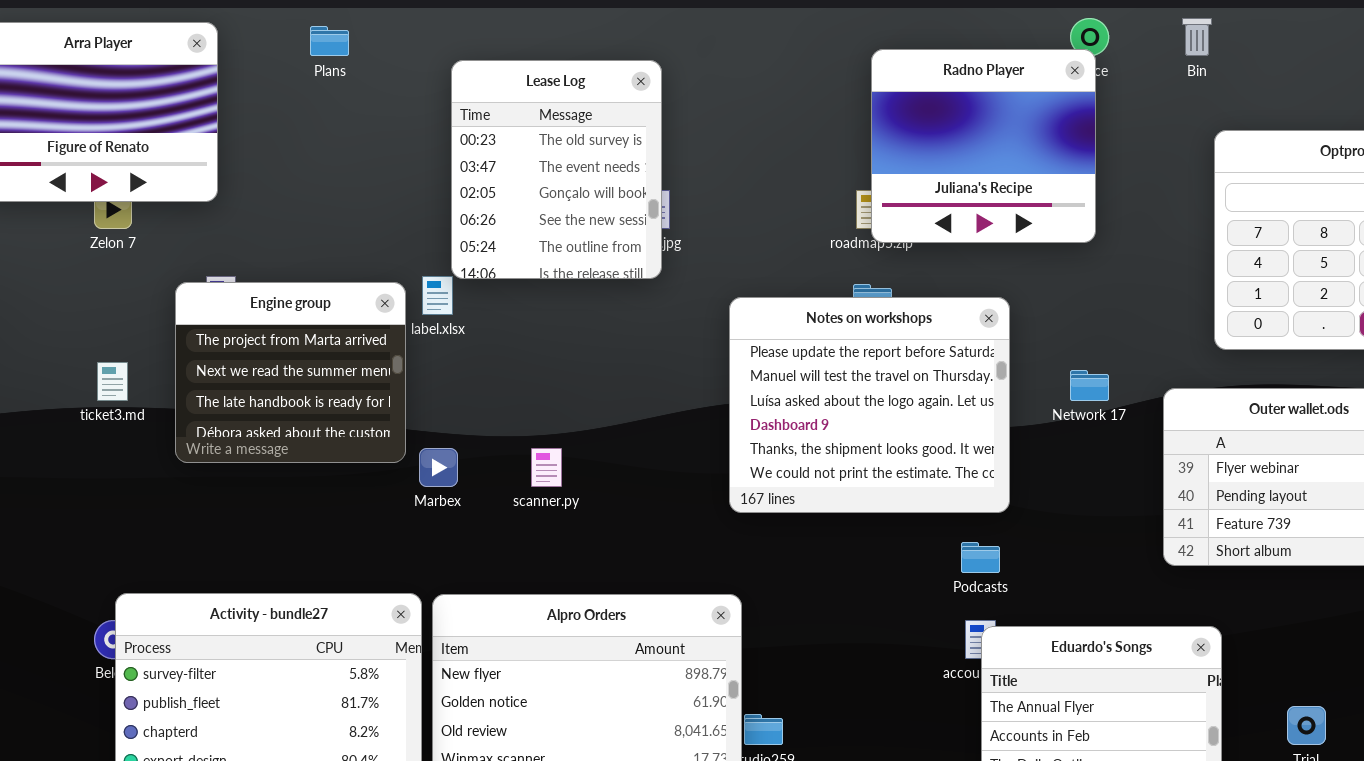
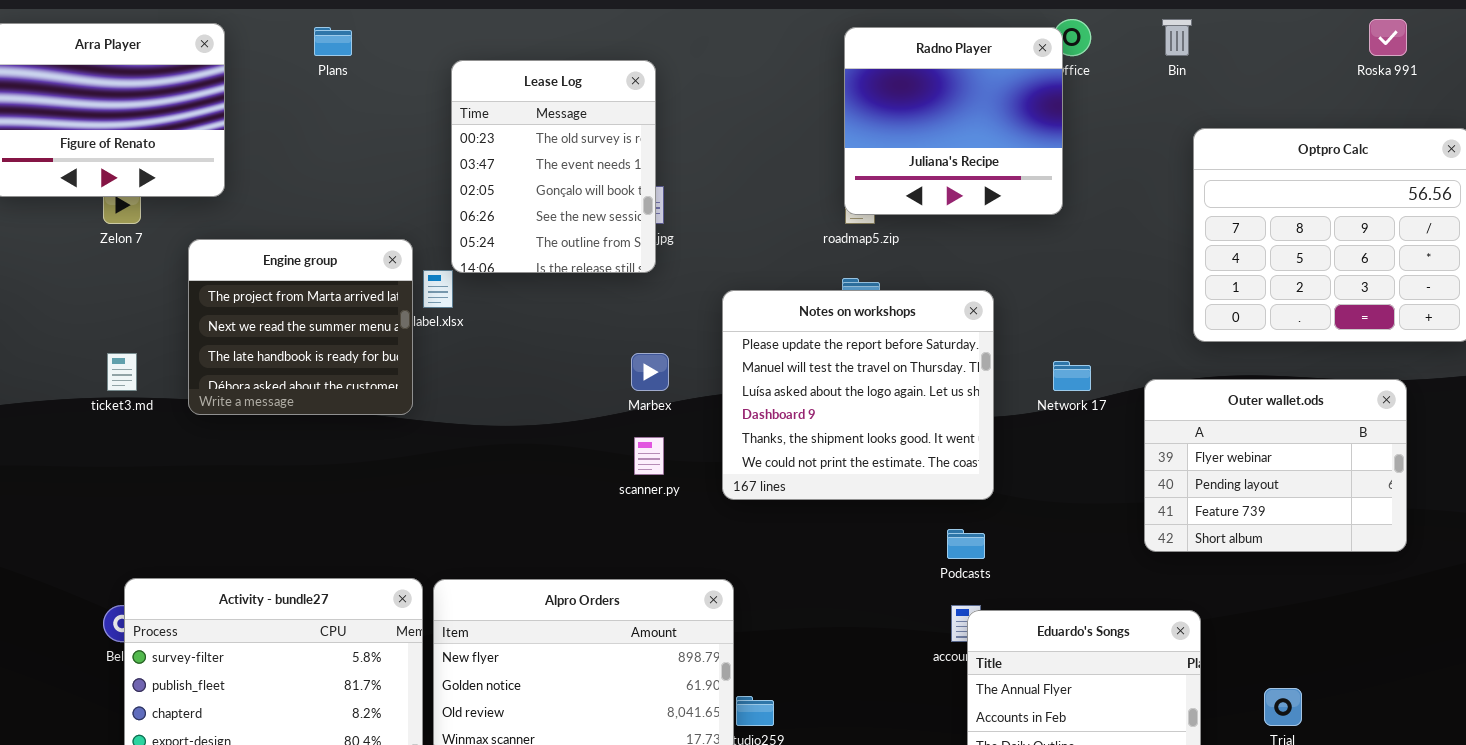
Radno Player: [871,49,1096,243] -> [844,27,1063,215], moved
Engine group: [175,282,406,463] -> [188,239,413,415], moved
Marbex: [419,448,458,487] -> [631,353,669,391], moved
scanner.py: [531,448,562,487] -> [634,437,664,475], moved

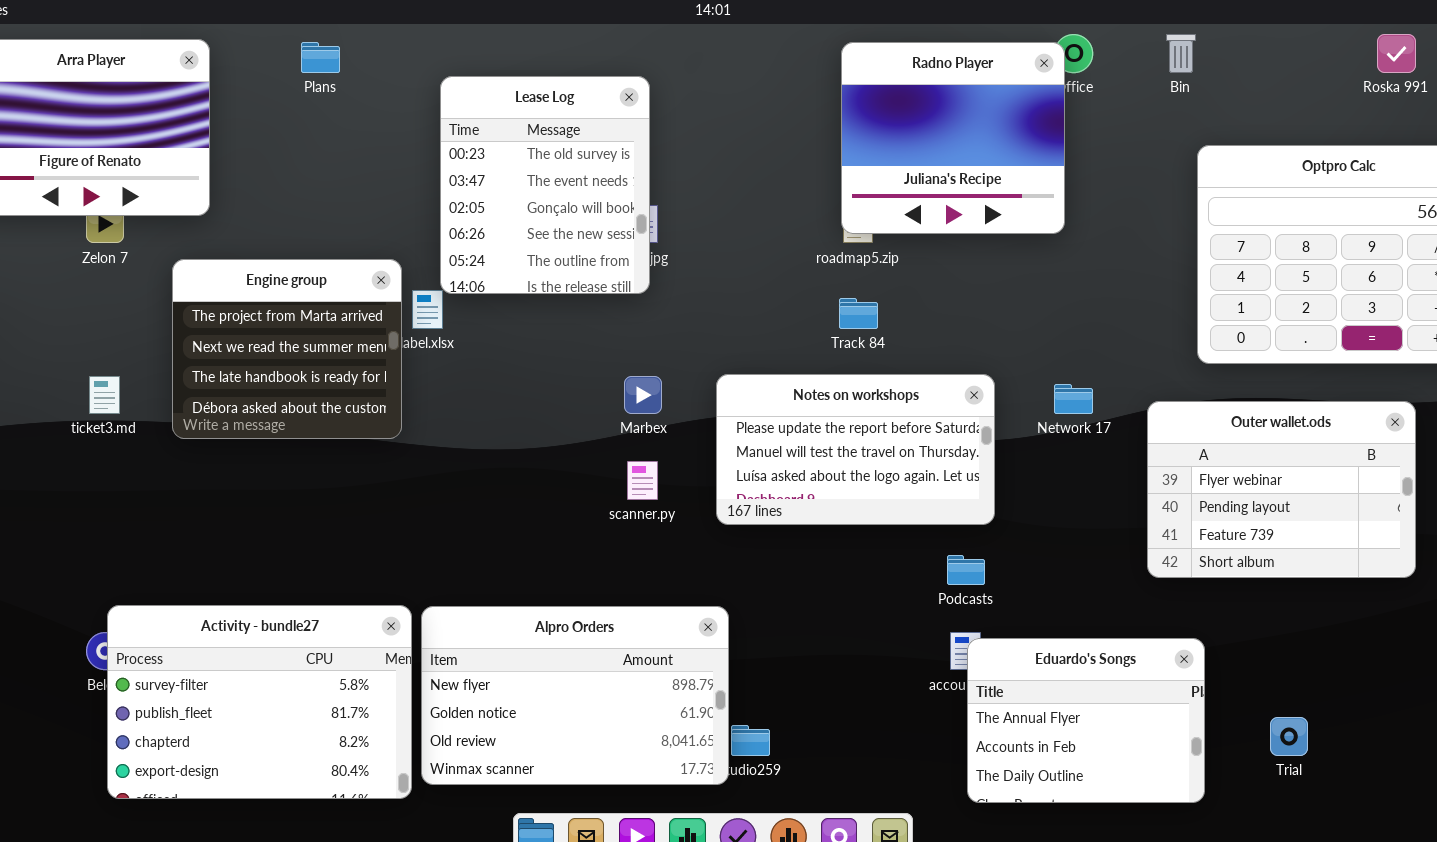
Notes on workshops: [722,290,994,500] -> [716,374,995,525], resized

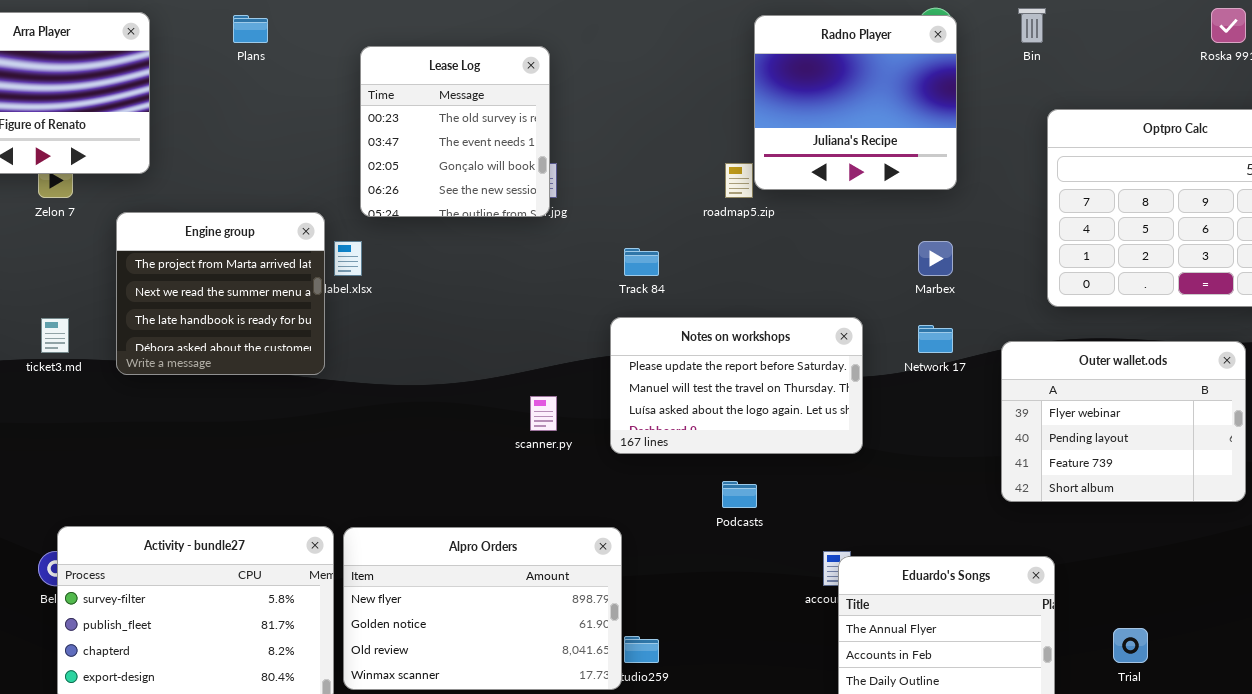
Radno Player: [841,42,1065,234] -> [754,15,957,190], moved
Lease Log: [440,76,650,294] -> [360,46,550,217], resized
Track 84: [839,298,878,329] -> [624,248,659,276], moved
Marbex: [624,376,662,414] -> [918,241,953,276], moved
Podcasts: [947,555,985,585] -> [722,481,757,508], moved

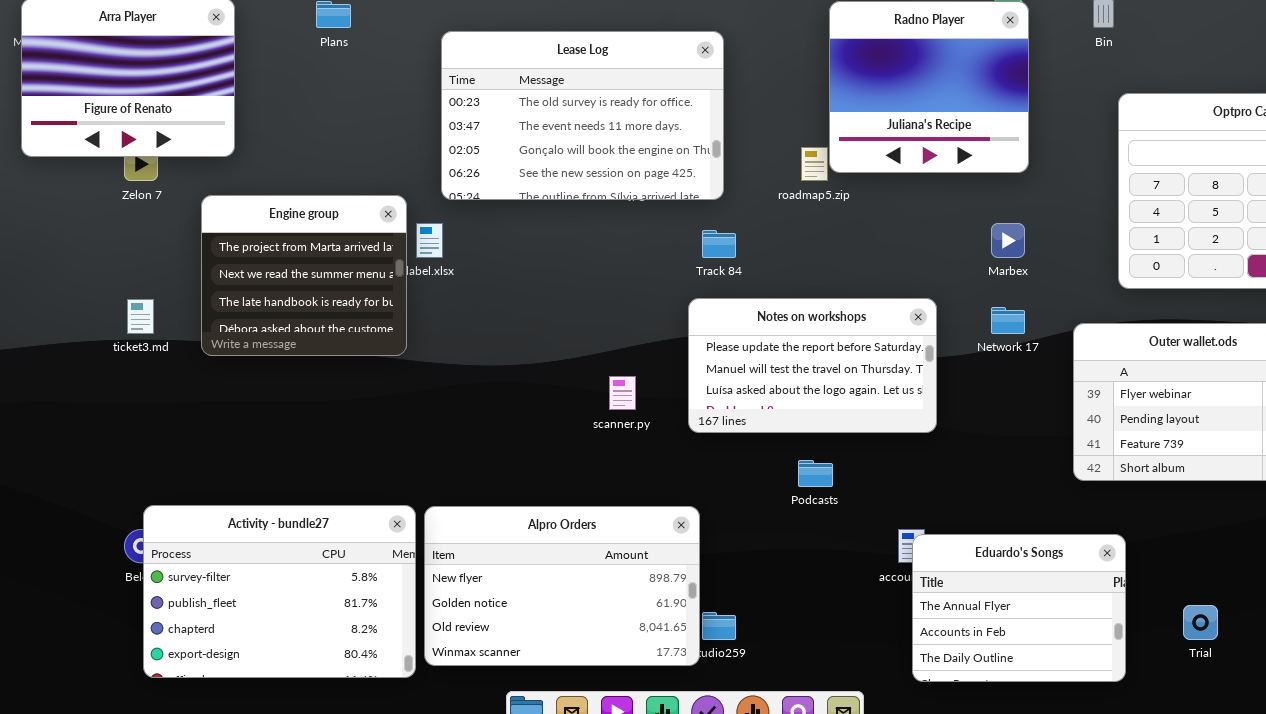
Lease Log: [360,46,550,217] -> [441,31,724,200], resized

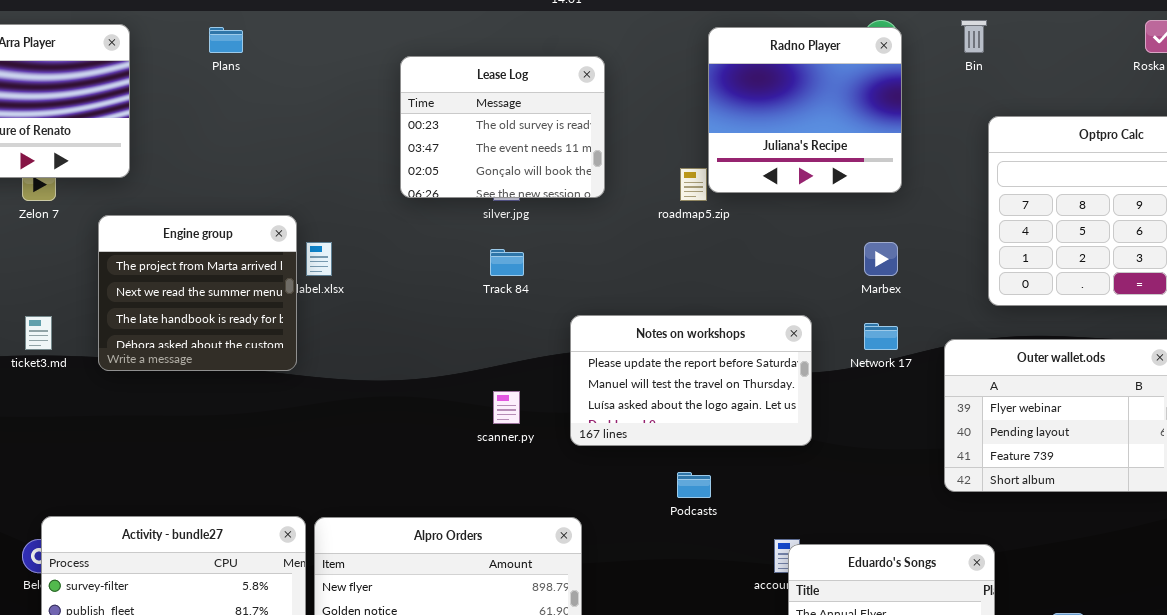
Lease Log: [441,31,724,200] -> [400,56,605,198], resized
Track 84: [702,230,736,258] -> [490,249,524,276], moved

